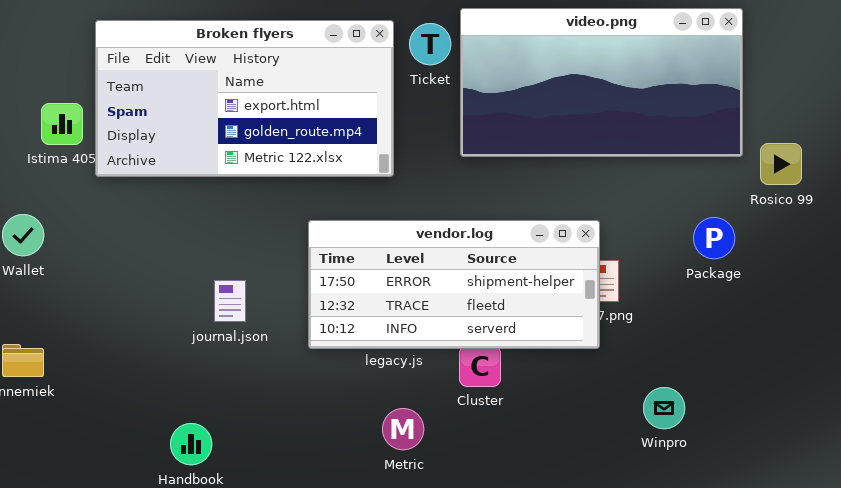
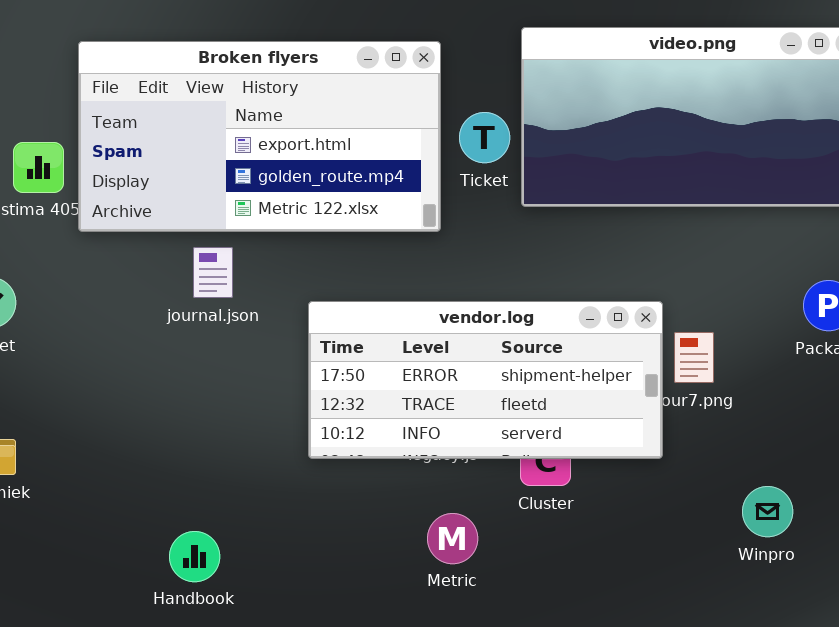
Ticket: [409,23,451,65] -> [459,112,510,163], moved
vendor.log: [308,220,600,349] -> [308,301,663,459], moved
journal.json: [214,280,246,322] -> [193,247,233,298], moved

